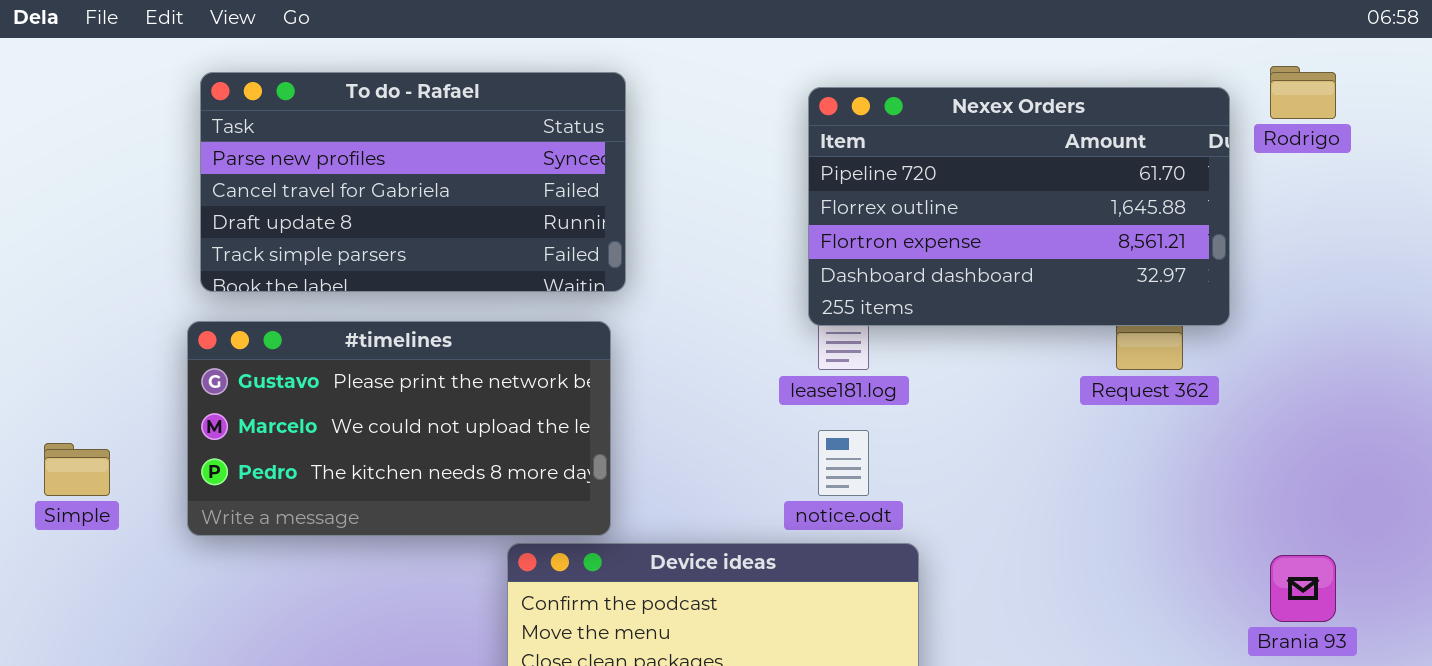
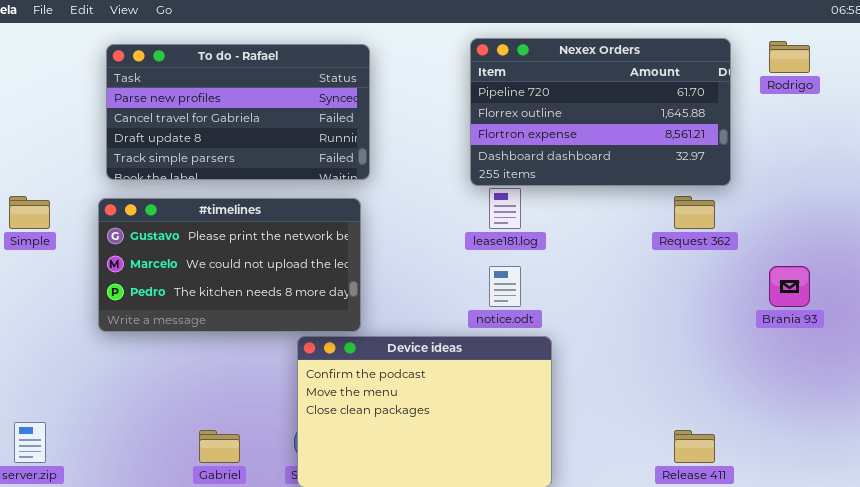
Nexex Orders: [808,87,1230,326] -> [470,38,731,186], moved
Simple: [44,443,110,496] -> [9,196,50,229], moved
Brania 93: [1270,555,1336,622] -> [769,266,810,307], moved

